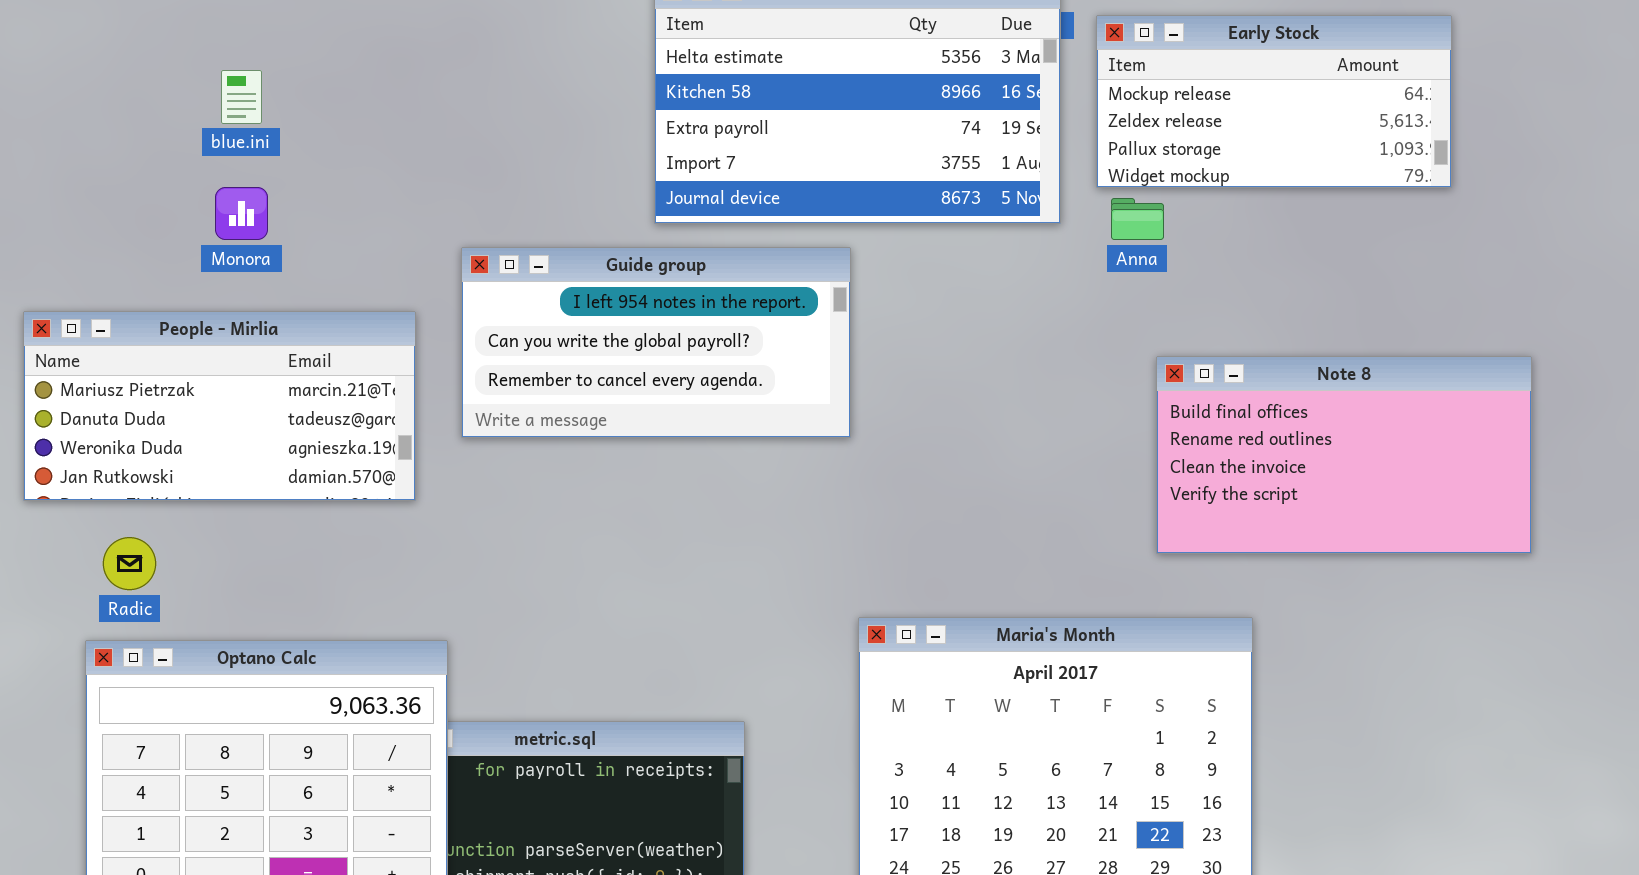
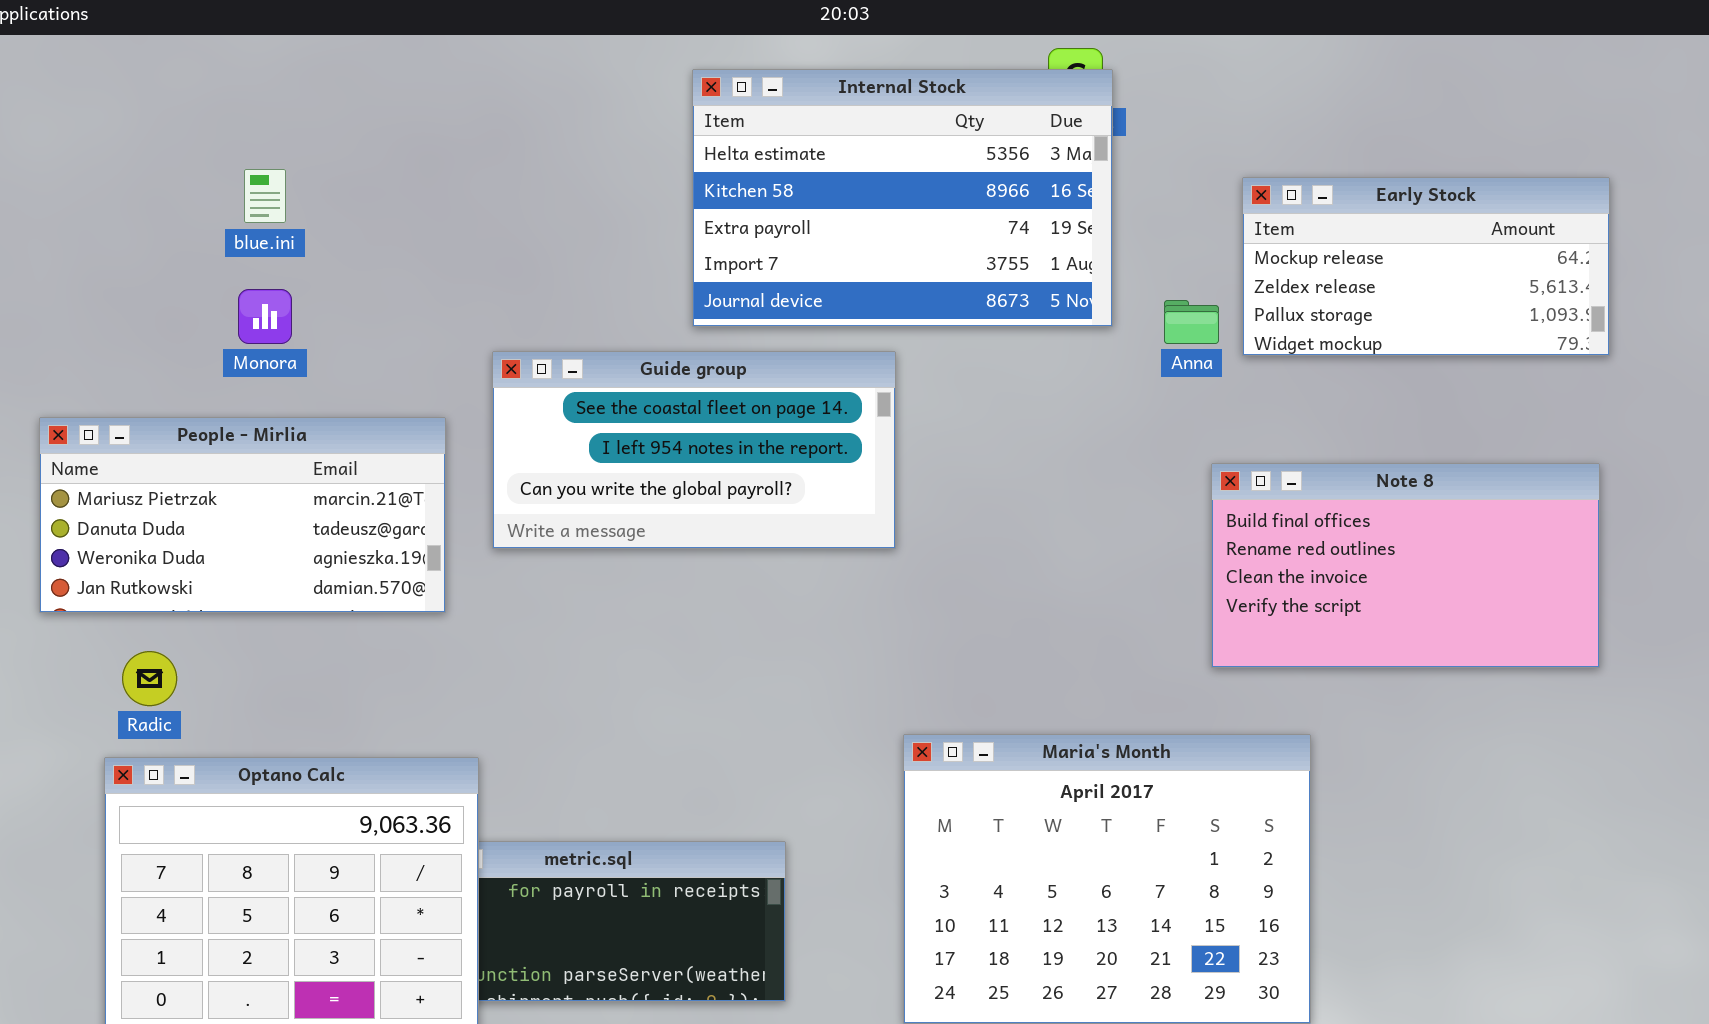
Early Stock: [1096,15,1452,188] -> [1242,177,1610,356], moved
Guide group: [461,247,851,438] -> [492,351,896,549], scrolled up 1 row

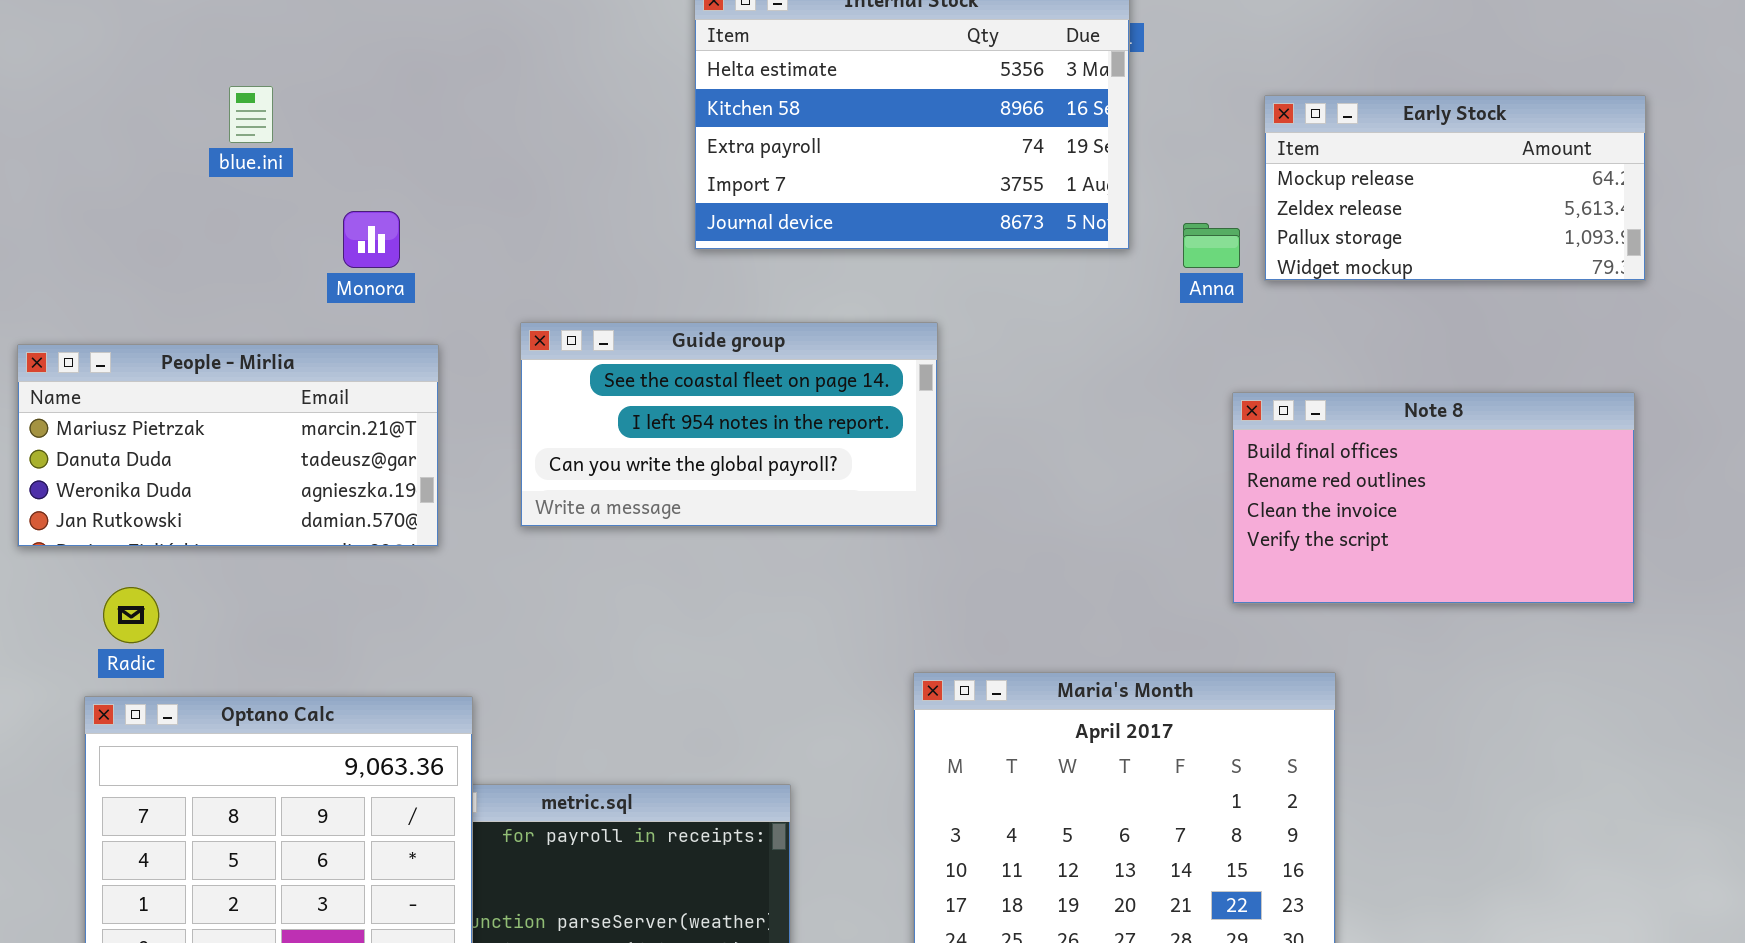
Monora: [238,289,292,344] -> [343,211,400,268], moved
Guide group: [492,351,896,549] -> [520,322,938,527], moved

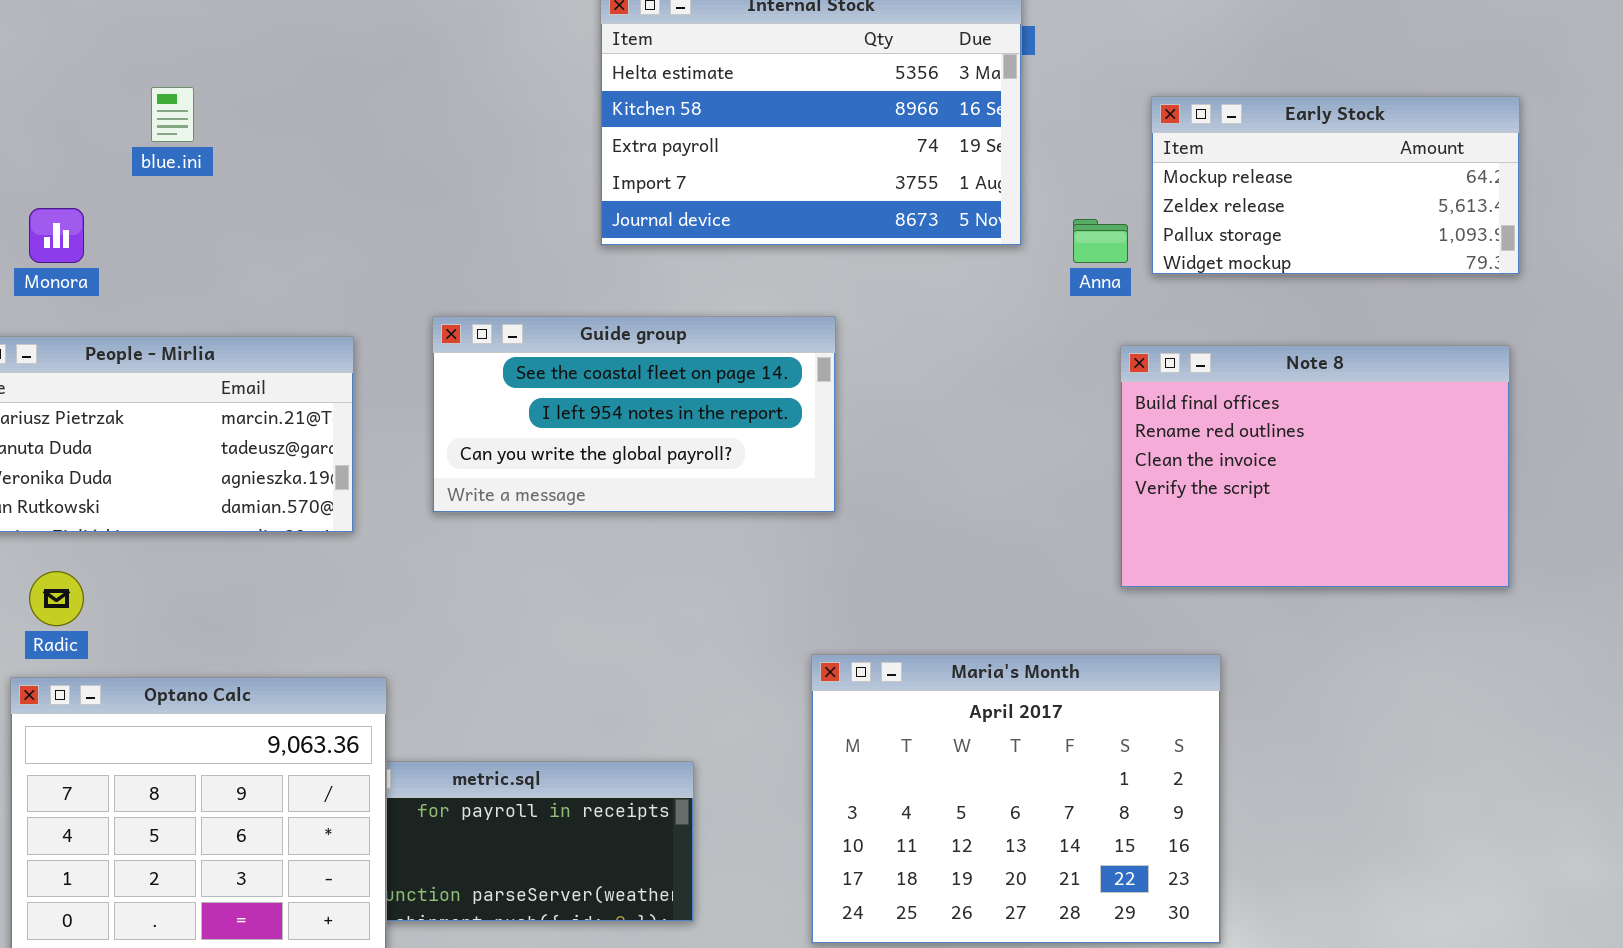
Monora: [343,211,400,268] -> [29,208,84,263], moved
Note 8: [1232,392,1635,604] -> [1120,345,1510,588], resized

